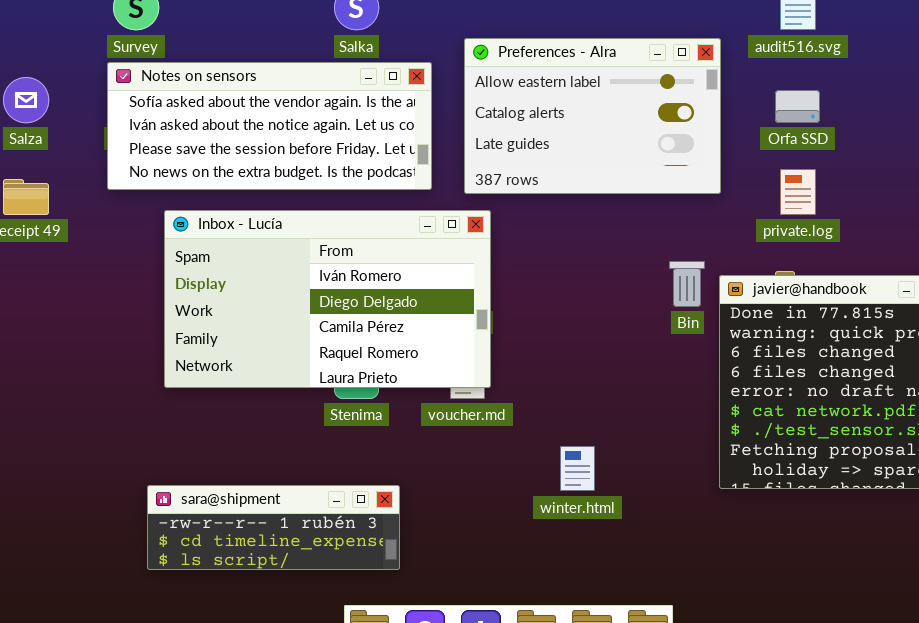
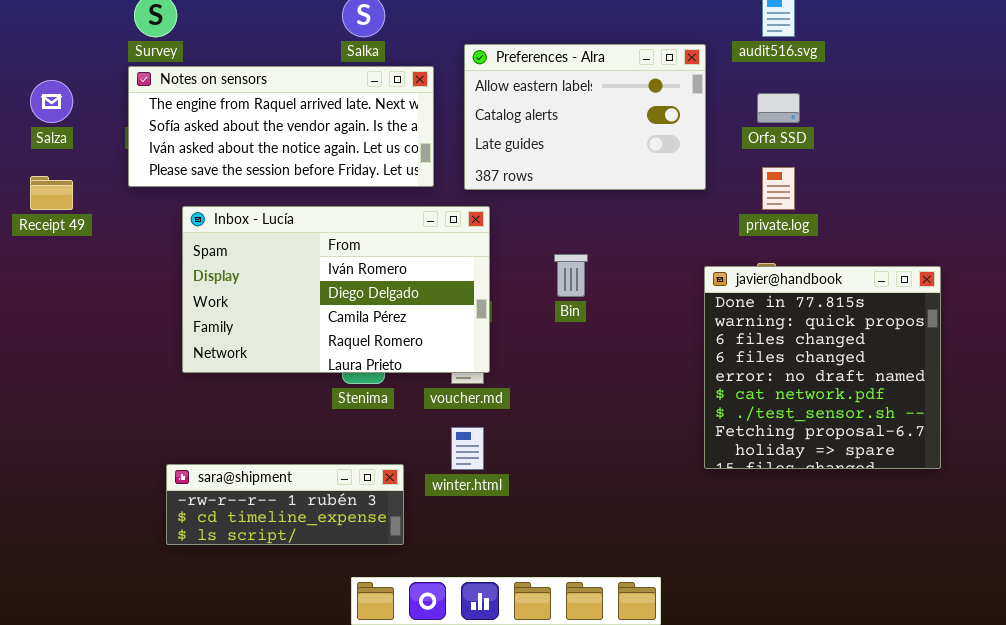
Notes on sensors: [107,62,432,190] -> [128,66,434,187], scrolled up 1 row
Bin: [669,261,705,307] -> [554,254,588,297], moved
winter.html: [560,446,595,491] -> [451,427,484,470], moved

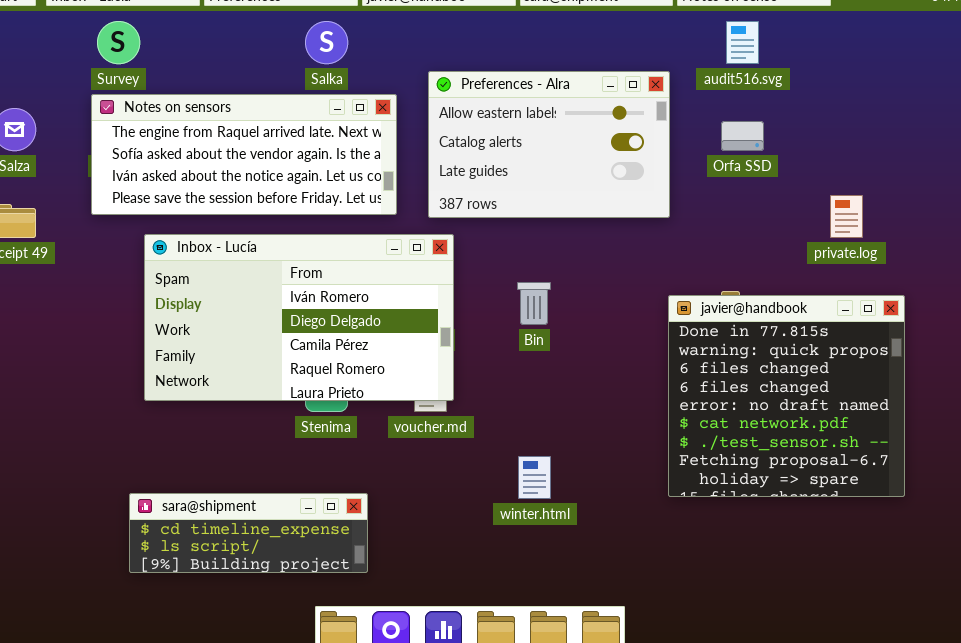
private.log: [762,167,795,210] -> [830,195,863,238], moved
winter.html: [451,427,484,470] -> [518,456,551,499], moved
sara@shipment: [166,464,404,545] -> [129,493,368,573], scrolled down 1 row

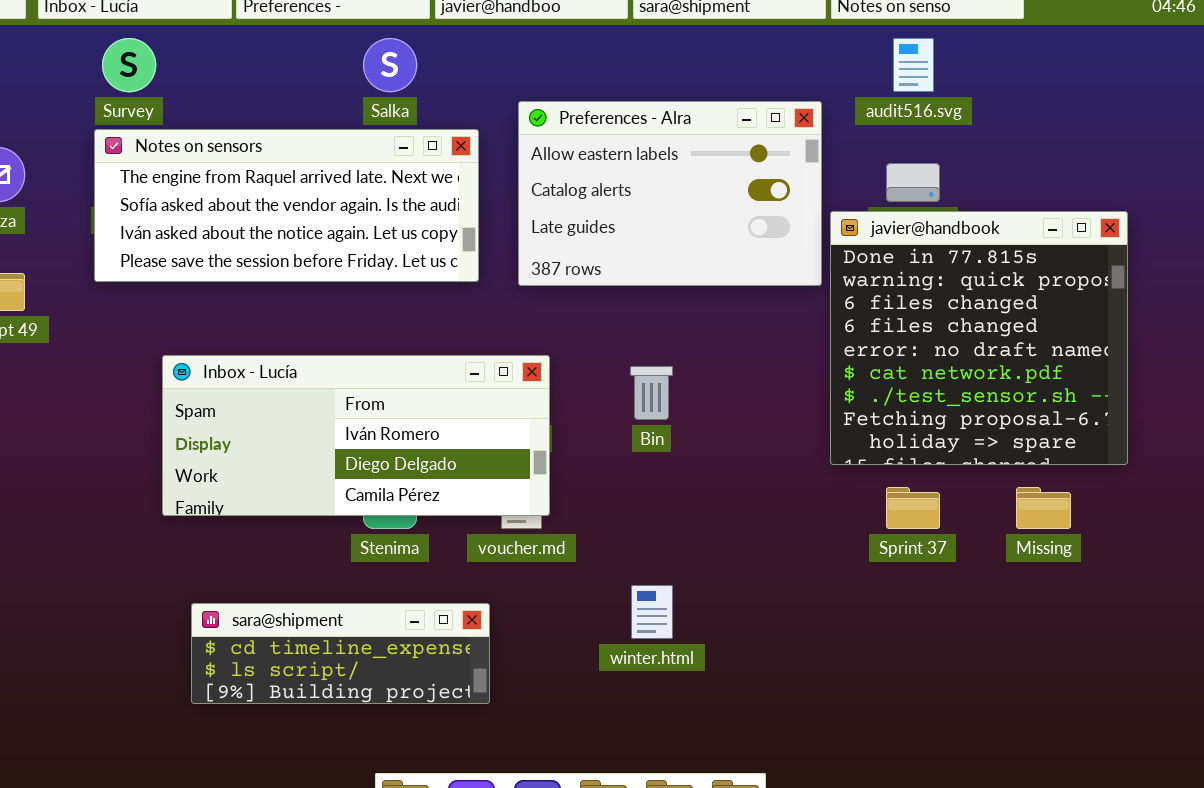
Inbox - Lucía: [144,234,454,401] -> [162,355,550,516], resized
javier@handbook: [668,295,905,497] -> [830,211,1128,465], moved
sara@shipment: [129,493,368,573] -> [191,603,490,704], moved

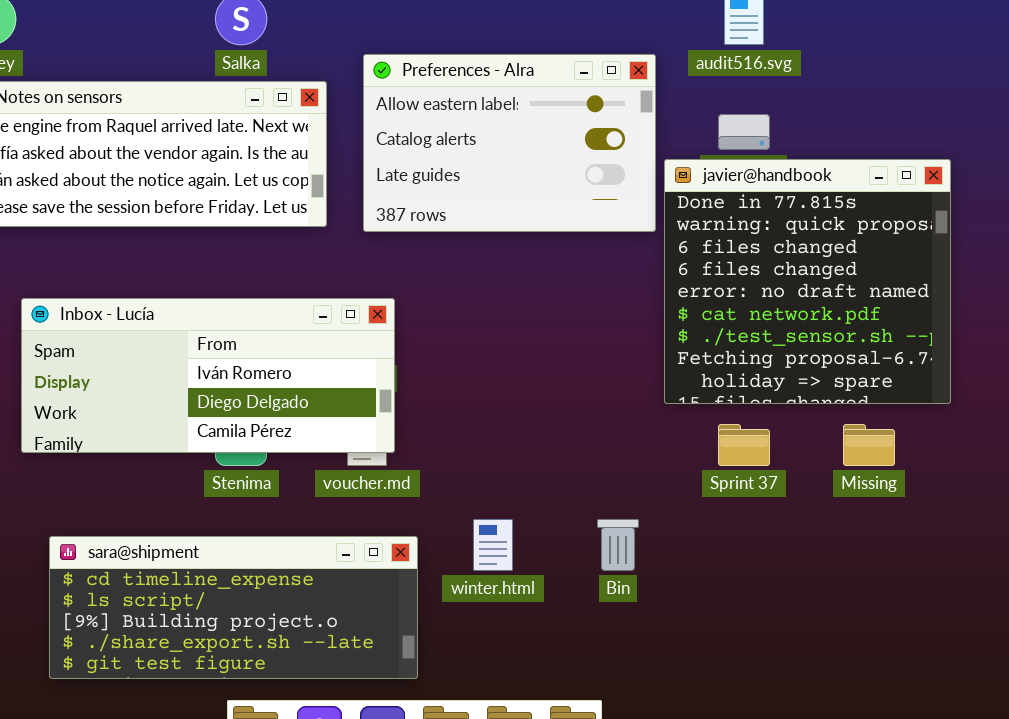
Bin: [630,366,673,420] -> [597,519,639,571], moved
sara@shipment: [191,603,490,704] -> [49,536,418,679], resized

